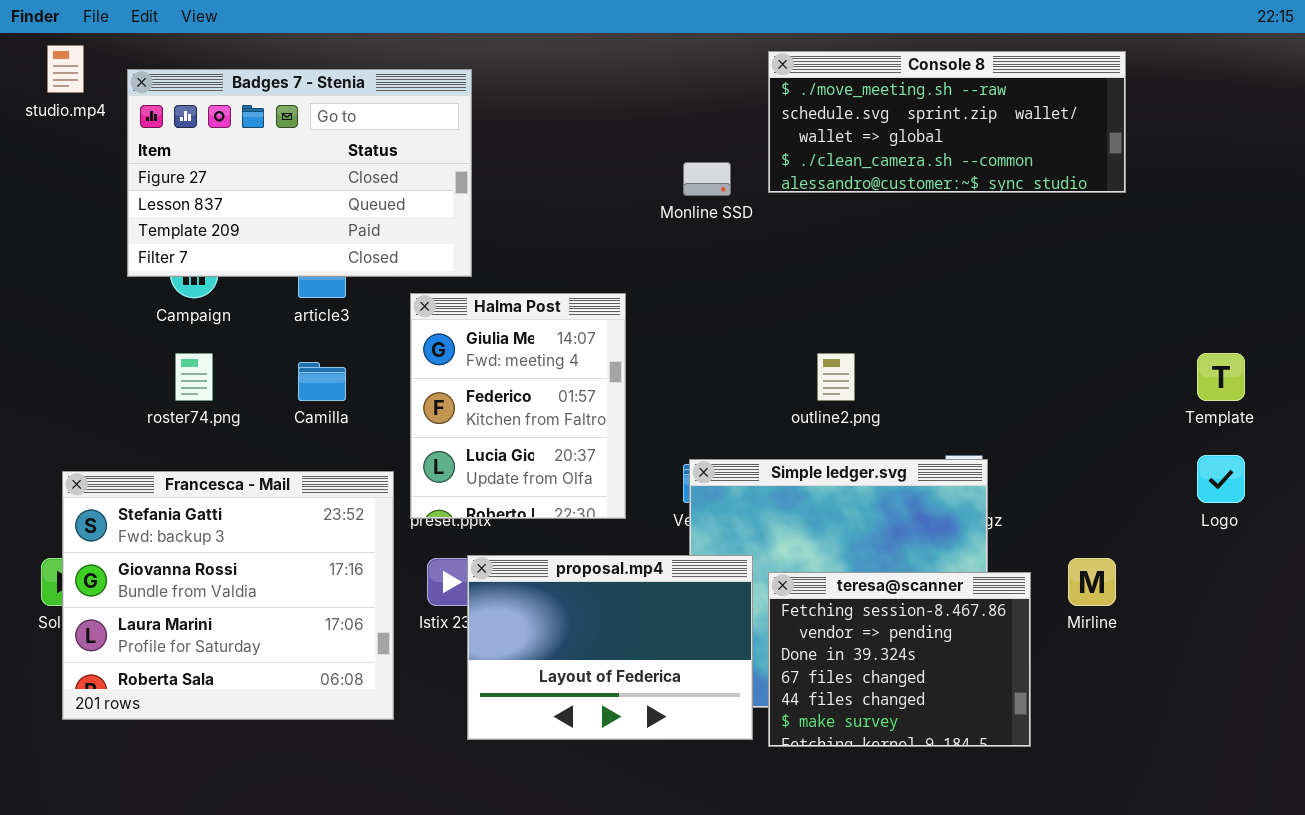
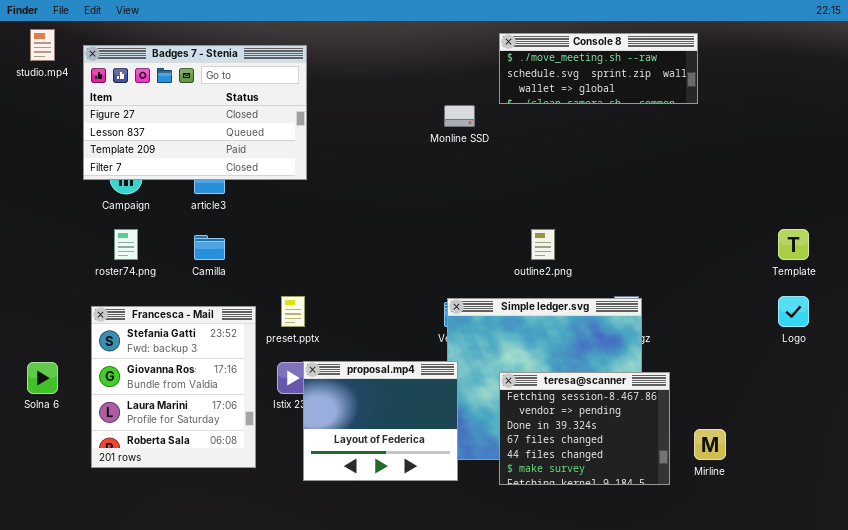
Console 8: [768,51,1126,193] -> [499,33,698,104], resized
Halma Post: [410,293,626,519] -> none, closed
Francesca - Mail: [62,471,394,720] -> [91,306,256,468], resized
proposal.mp4: [467,555,753,740] -> [303,361,458,481], resized
Mirline: [1068,558,1116,606] -> [694,429,726,460], moved

